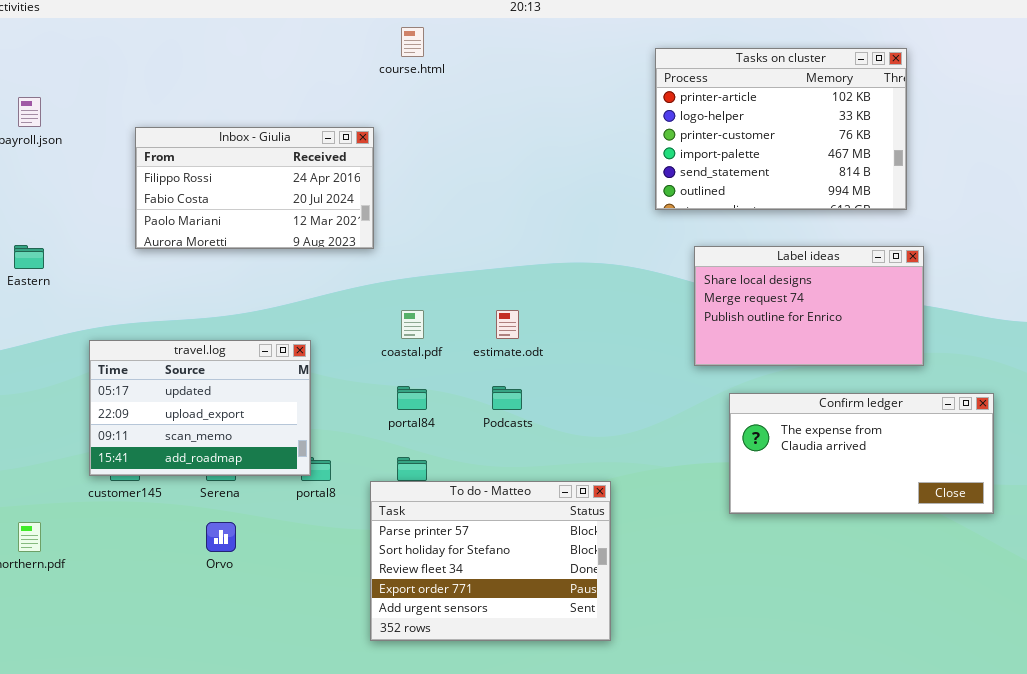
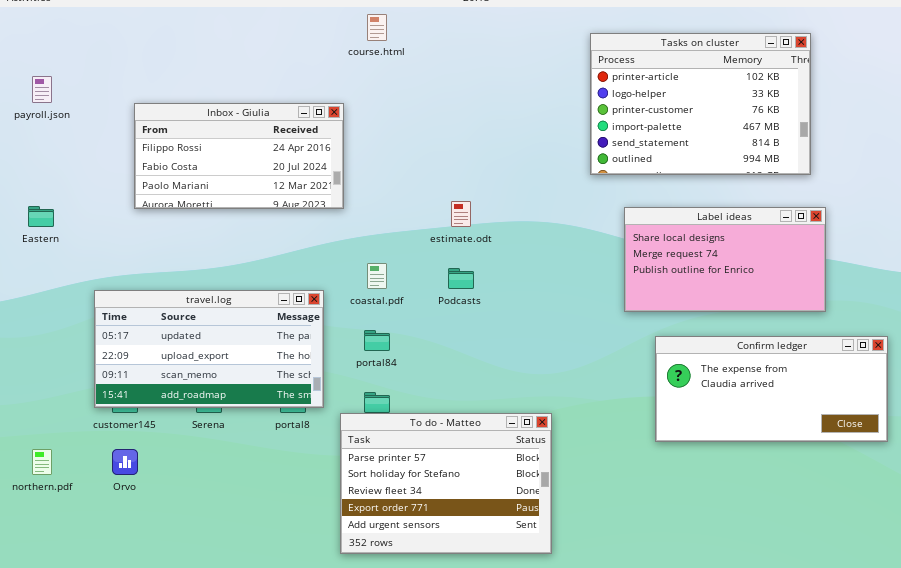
estimate.odt: [496,310,519,339] -> [451,201,471,227], moved
travel.log: [89,340,311,476] -> [94,290,324,408], resized
Podcasts: [492,386,522,410] -> [448,268,474,289], moved
Orvo: [206,522,236,552] -> [112,449,138,475], moved

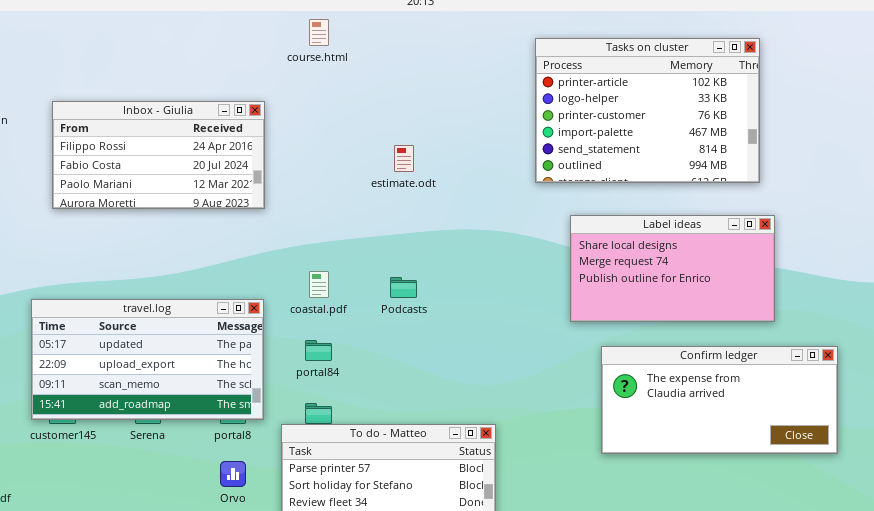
Inbox - Giulia: [134,103,344,209] -> [52,101,265,209], moved
estimate.odt: [451,201,471,227] -> [394,145,414,172], moved
Orvo: [112,449,138,475] -> [220,461,246,487], moved

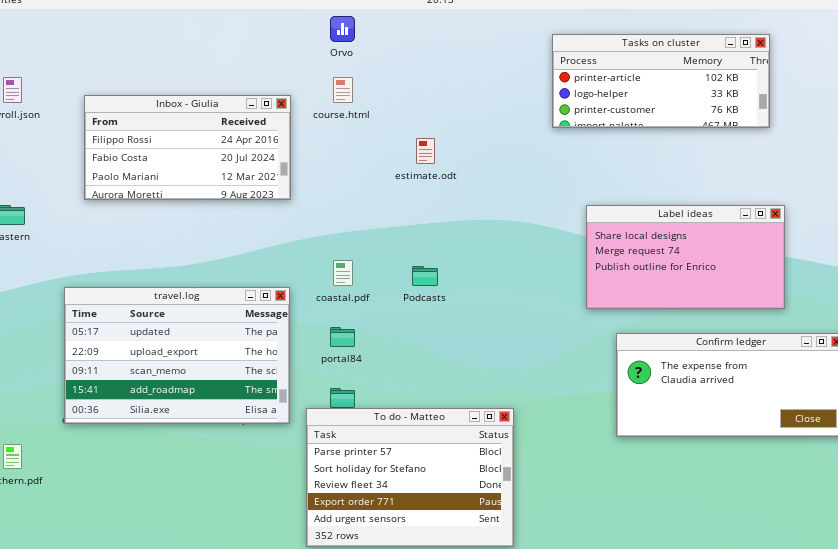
course.html: [309,19,329,46] -> [333,77,353,103], moved
Tasks on cluster: [535,38,760,183] -> [552,34,770,128], resized
travel.log: [31,299,264,420] -> [64,287,290,424], resized
Orvo: [220,461,246,487] -> [330,16,355,42], moved

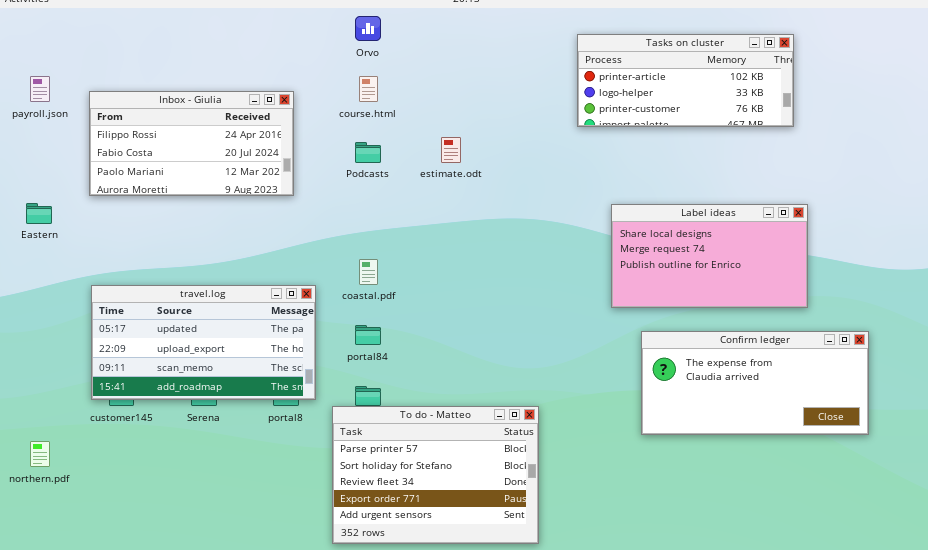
Inbox - Giulia: [84,95,291,200] -> [89,91,294,196], moved
Podcasts: [412,266,438,286] -> [355,142,381,163], moved
travel.log: [64,287,290,424] -> [91,285,316,400], resized

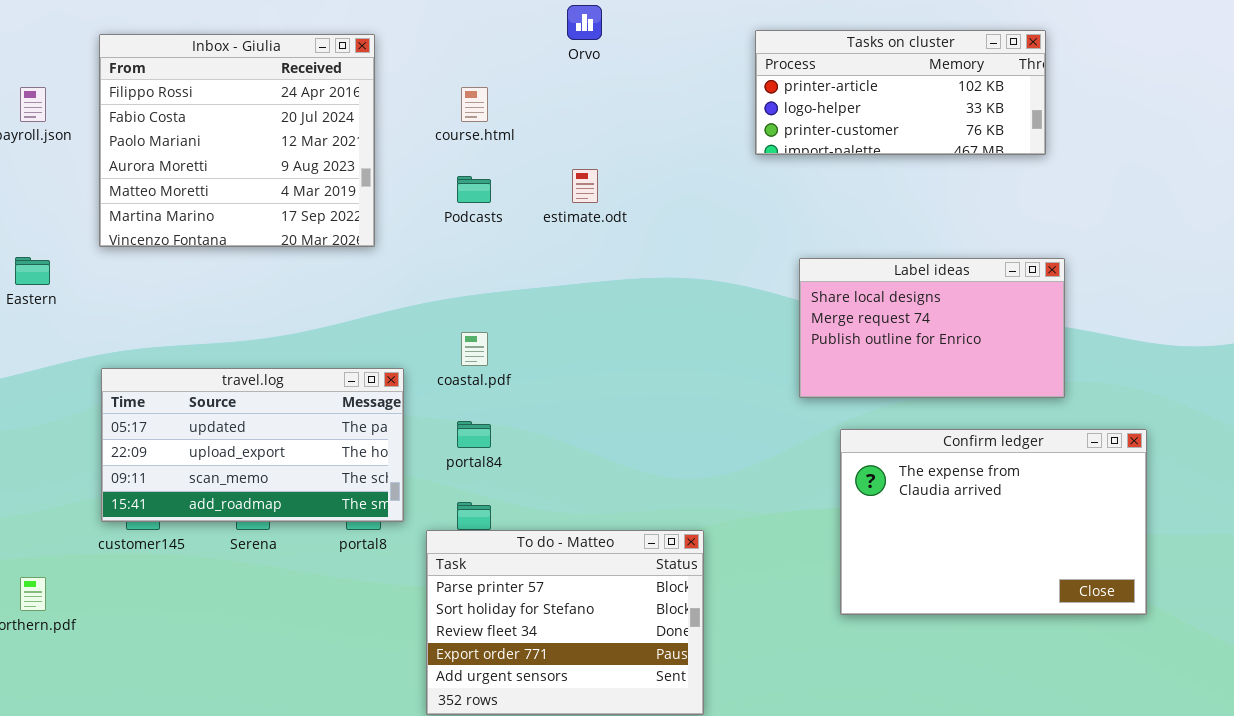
Orvo: [355,16,381,41] -> [567,5,602,40], moved
Inbox - Giulia: [89,91,294,196] -> [99,34,375,247], resized
Confirm ledger: [641,331,869,435] -> [840,429,1147,615], resized

